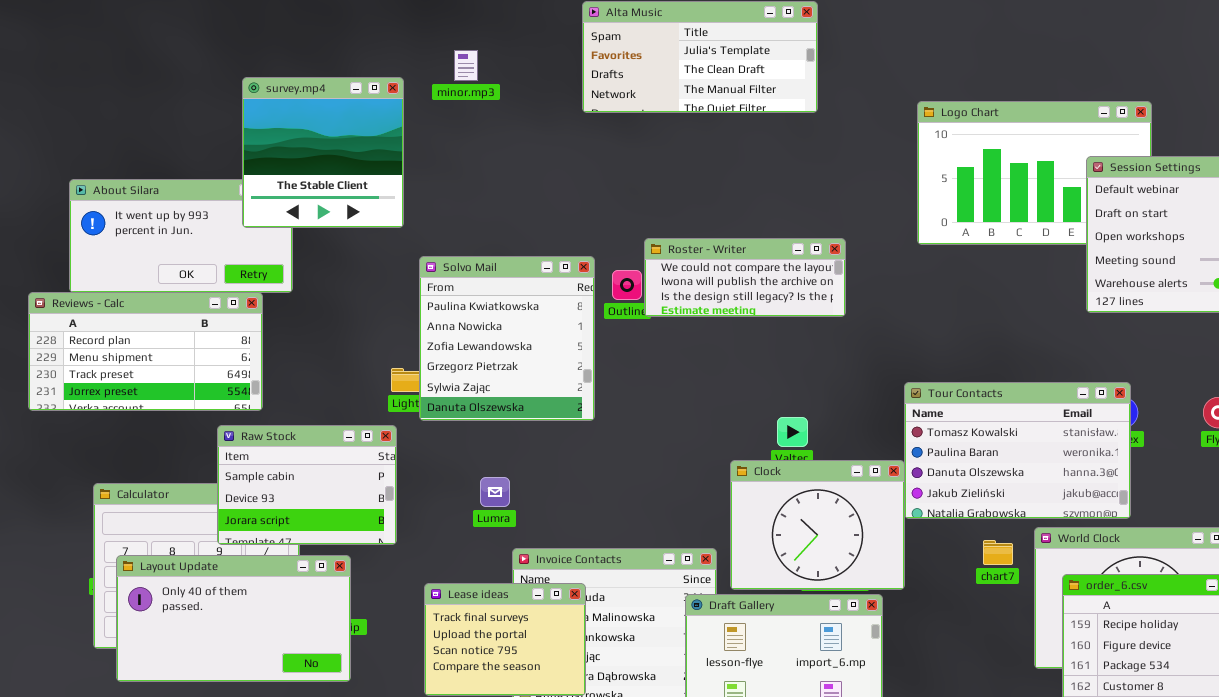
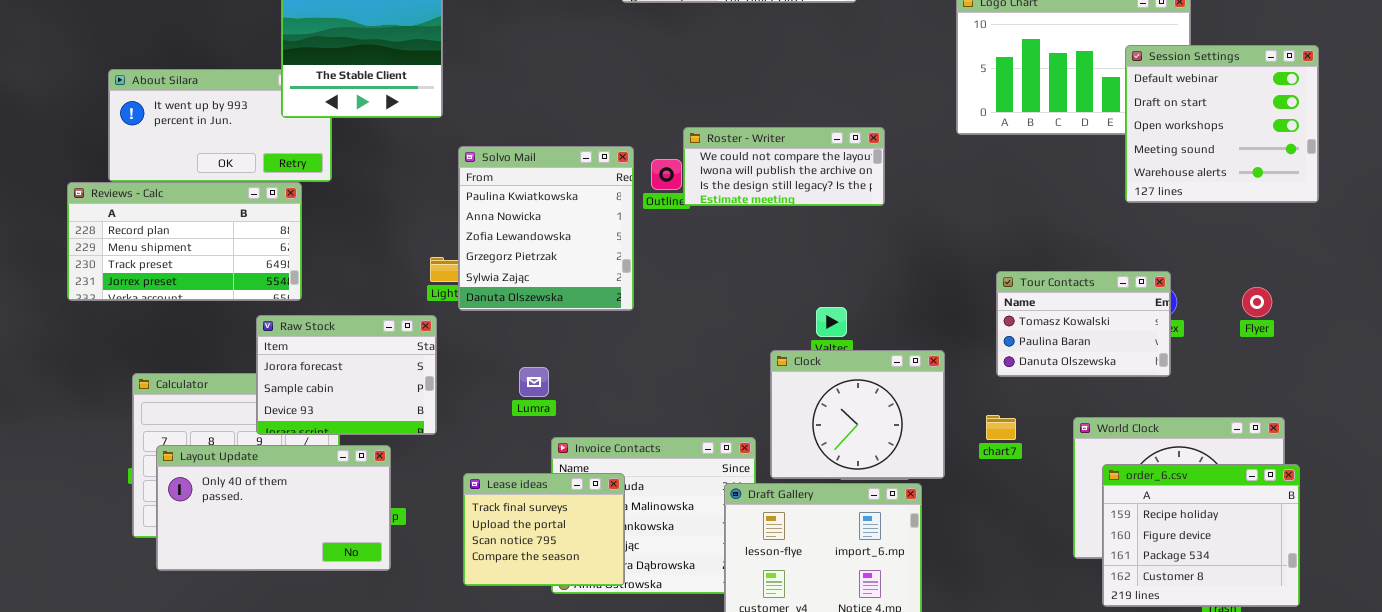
Tour Contacts: [904,382,1131,519] -> [996,271,1171,377], resized
Raw Stock: [217,425,397,545] -> [256,315,437,435], scrolled up 1 row
chart7: [983,540,1013,565] -> [986,415,1016,440], moved

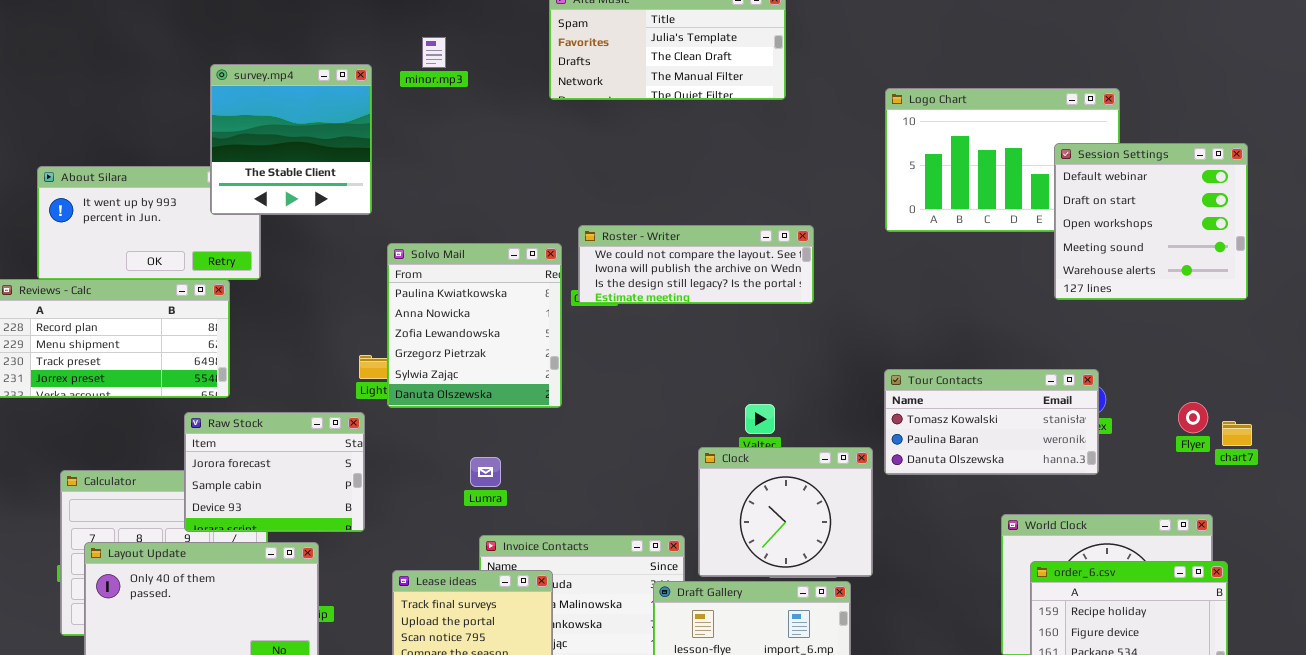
Roster - Writer: [683,127,885,206] -> [578,225,814,304], resized
Tour Contacts: [996,271,1171,377] -> [884,369,1099,475], resized
Flyer: [1242,287,1272,317] -> [1178,402,1208,433], moved
Lumra: [519,367,549,397] -> [470,457,501,487], moved
chart7: [986,415,1016,440] -> [1222,421,1252,446], moved

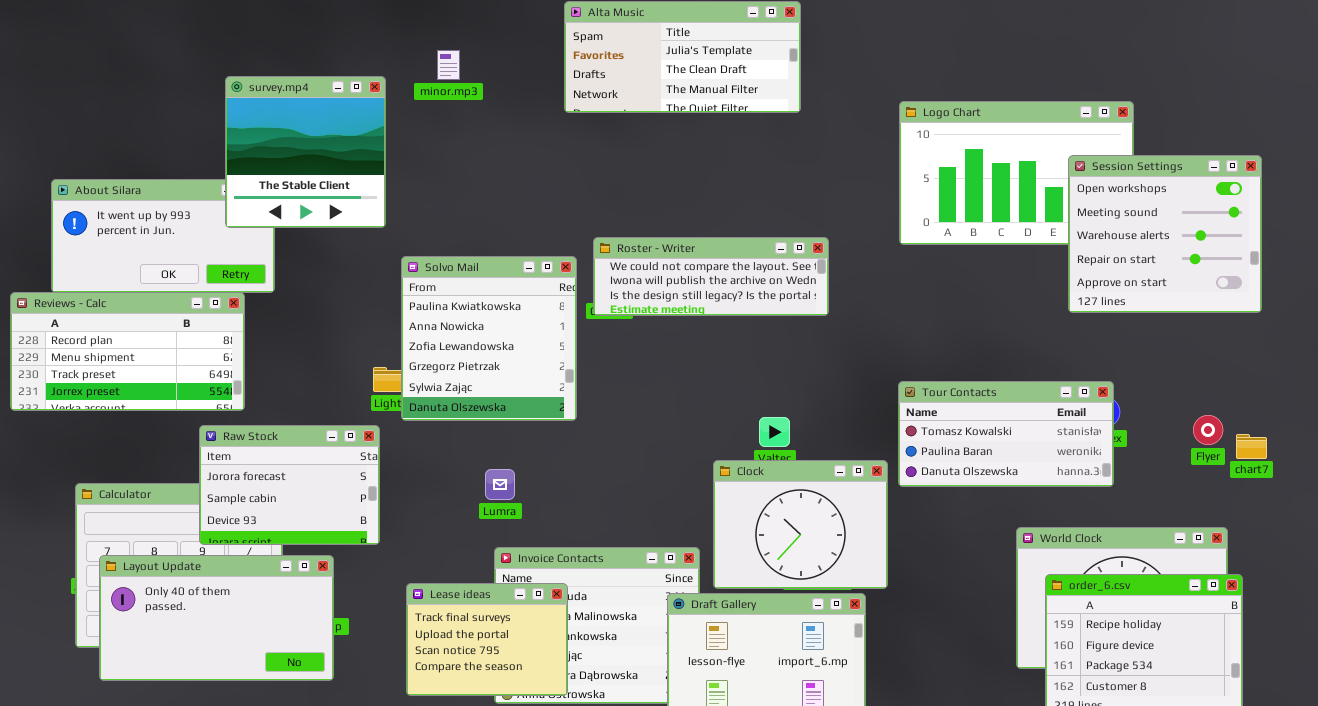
Session Settings: [1054,143,1248,300] -> [1068,155,1262,313], scrolled down 2 rows

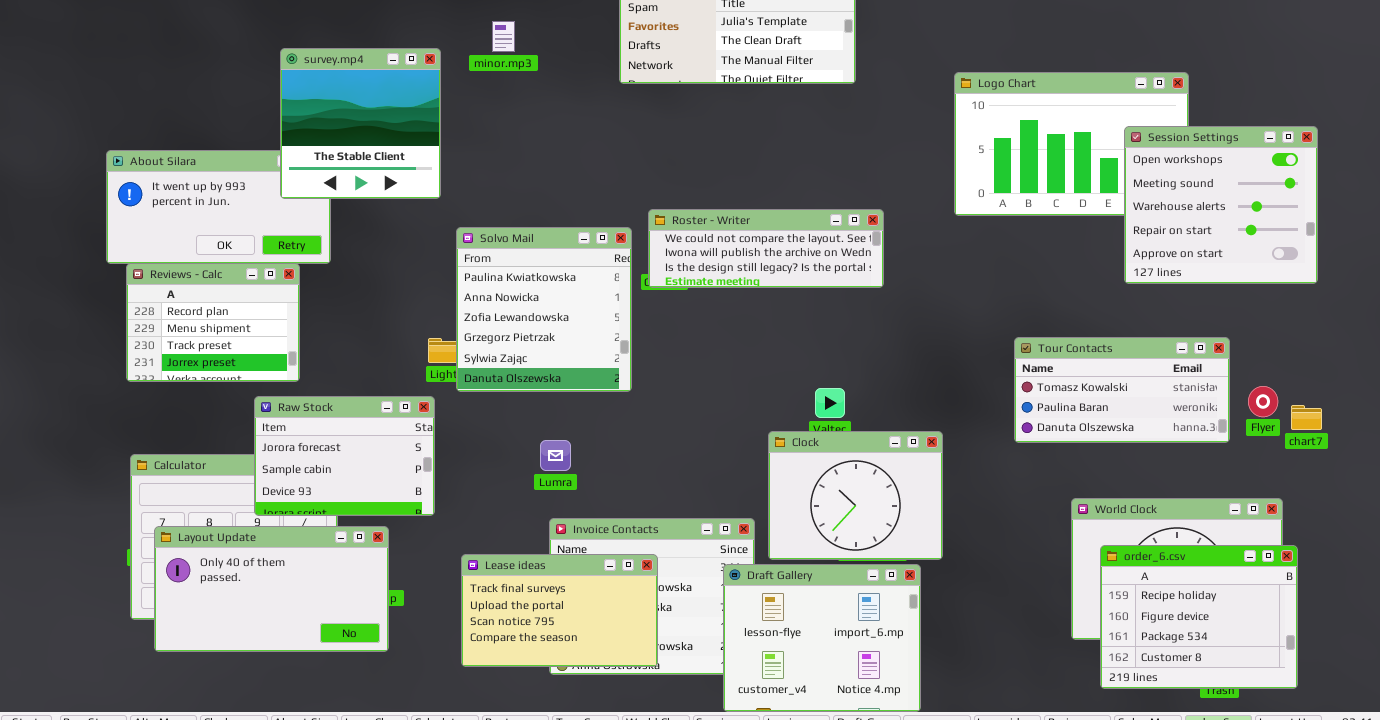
Reviews - Calc: [10,292,245,411] -> [126,263,300,382], resized
Tour Contacts: [898,381,1114,487] -> [1014,337,1230,443], moved
Lease ideas: [406,583,568,696] -> [461,554,658,667], resized

